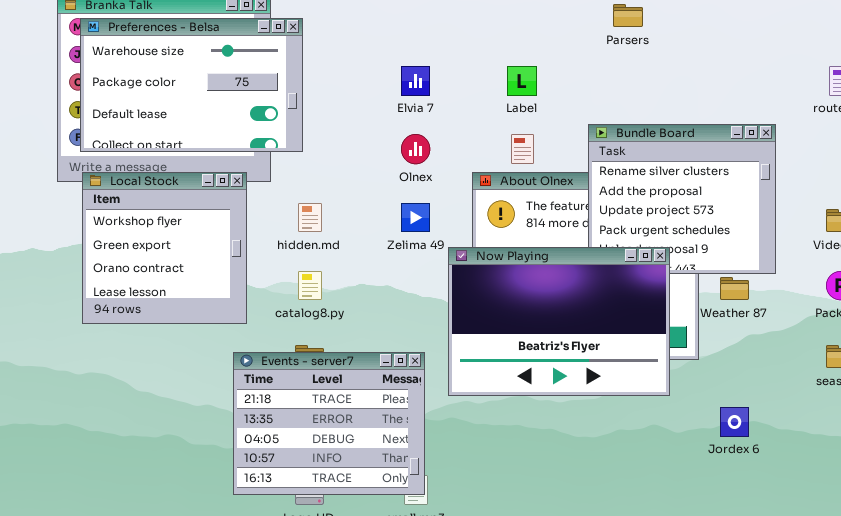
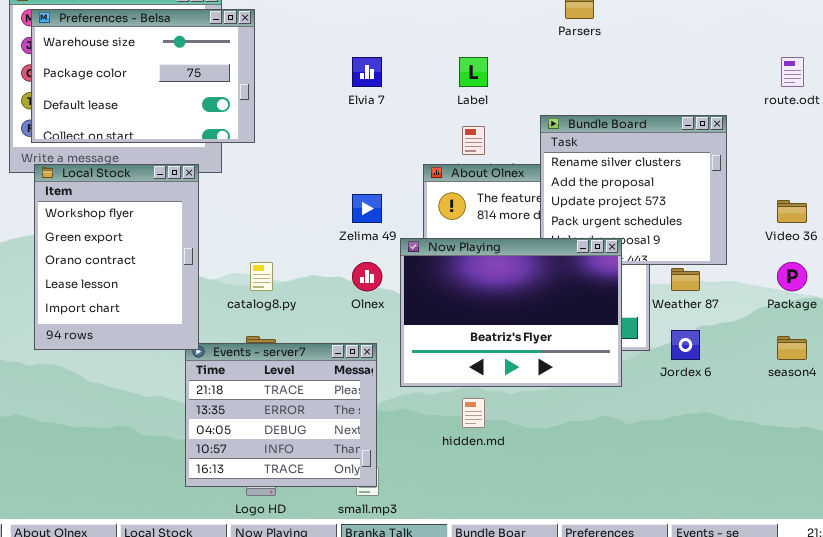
Olnex: [401,134,430,164] -> [352,262,382,291], moved
Local Stock: [82,172,247,324] -> [34,164,199,350], resized
hidden.md: [298,203,322,232] -> [462,398,485,428], moved
Jordex 6: [720,407,749,437] -> [671,330,700,360], moved

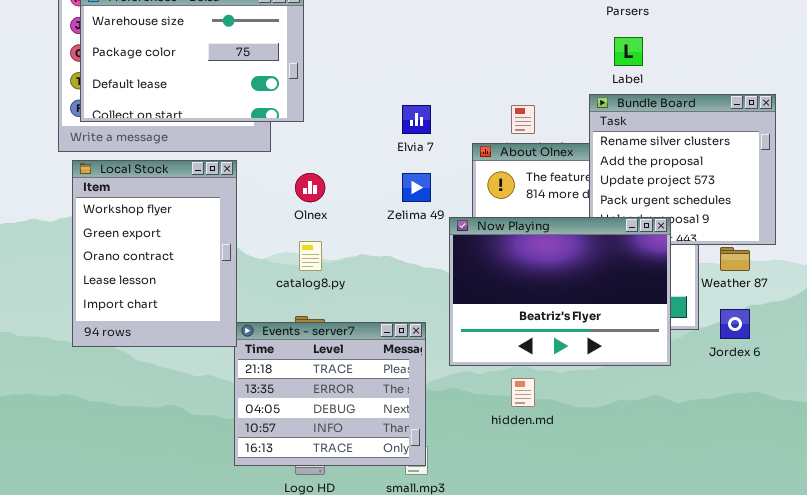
Elvia 7: [352,57,382,87] -> [402,105,431,134], moved
Label: [459,57,488,87] -> [614,37,643,66], moved
Local Stock: [34,164,199,350] -> [72,160,237,347], moved
Olnex: [352,262,382,291] -> [295,173,325,202], moved

